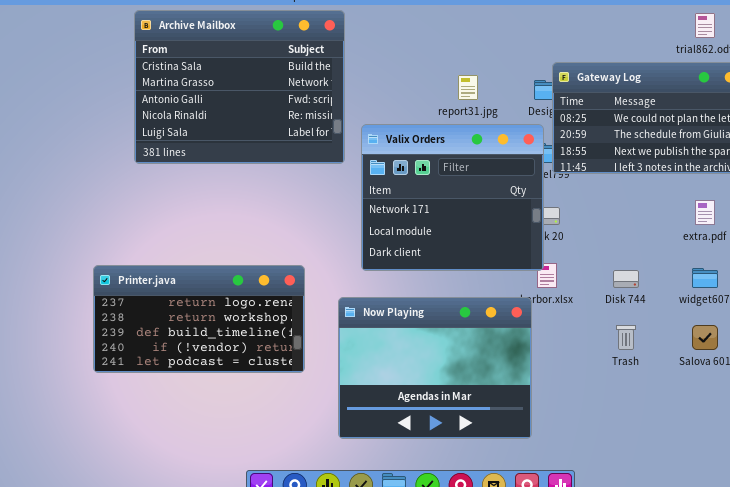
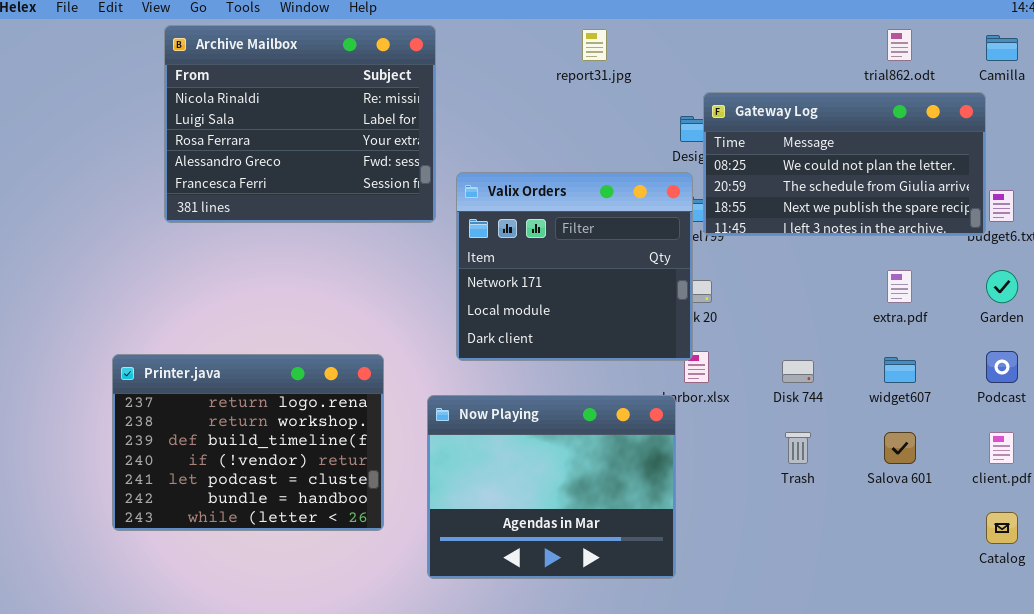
Archive Mailbox: [134,10,345,164] -> [164,25,436,223], scrolled down 3 rows
report31.jpg: [458,75,478,100] -> [582,29,607,61], moved
Printer.java: [93,265,305,373] -> [112,354,384,531], resized

